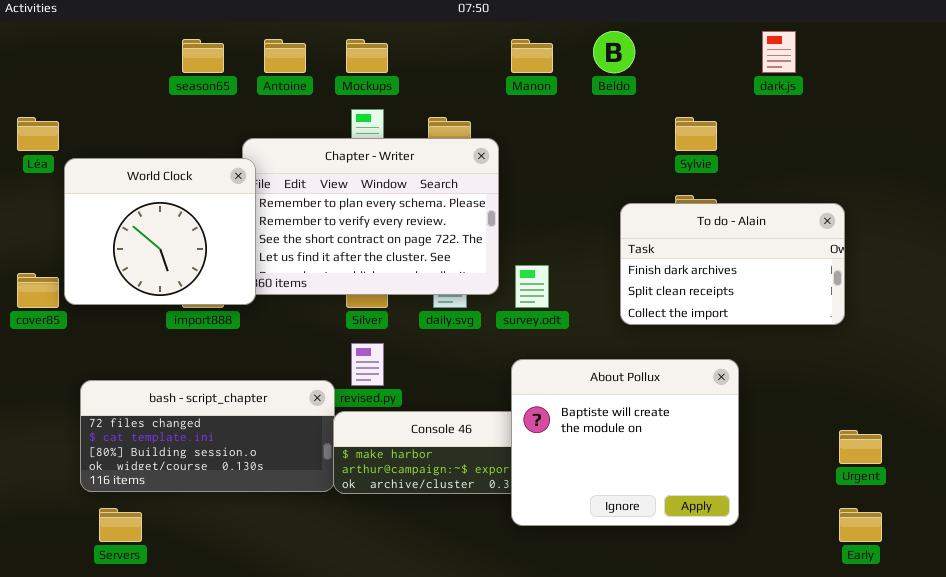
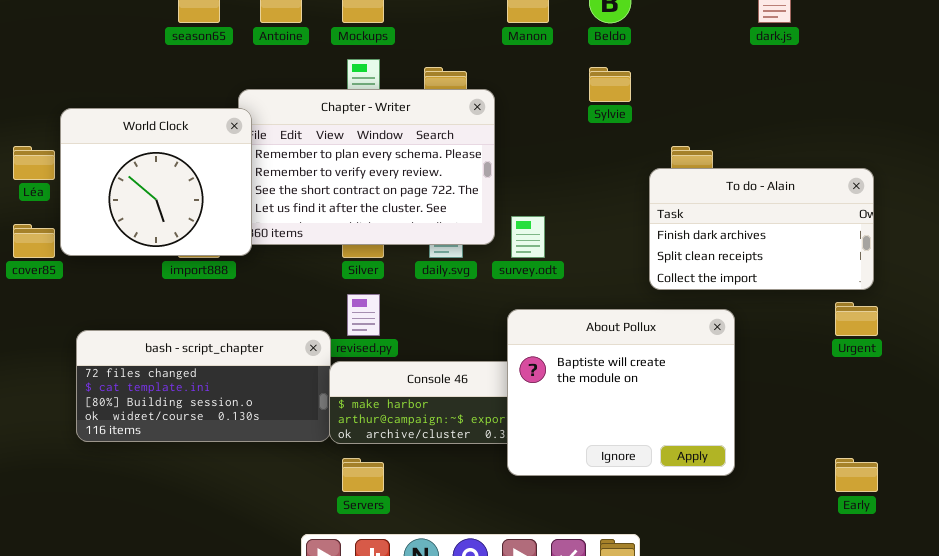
Léa: [17,117,59,151] -> [13,146,55,180], moved
Sylvie: [675,117,717,151] -> [589,67,631,102], moved
To do - Alain: [620,203,845,325] -> [649,168,874,290], moved
Urgent: [839,430,882,464] -> [835,302,878,336], moved
Servers: [99,508,142,542] -> [342,458,384,492], moved

